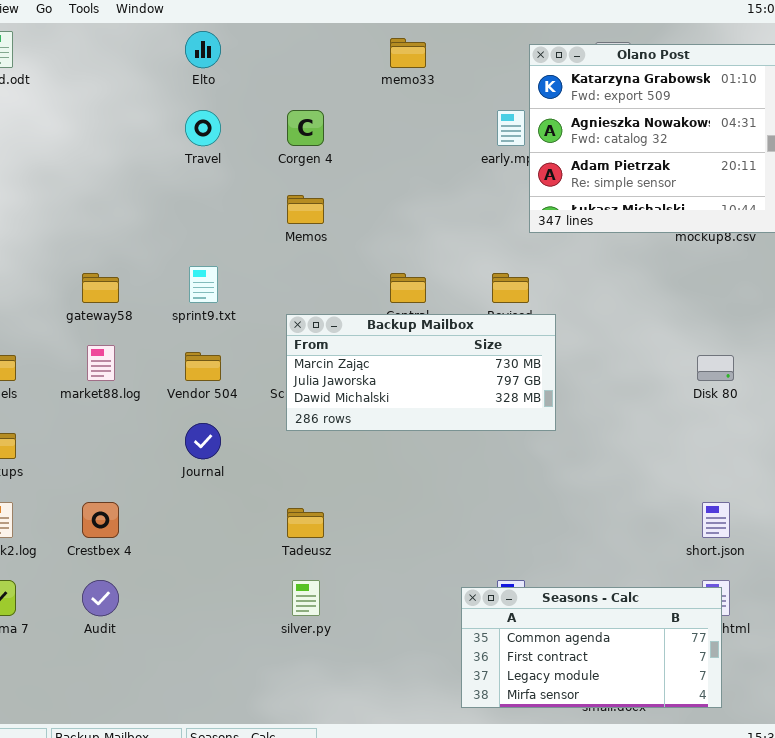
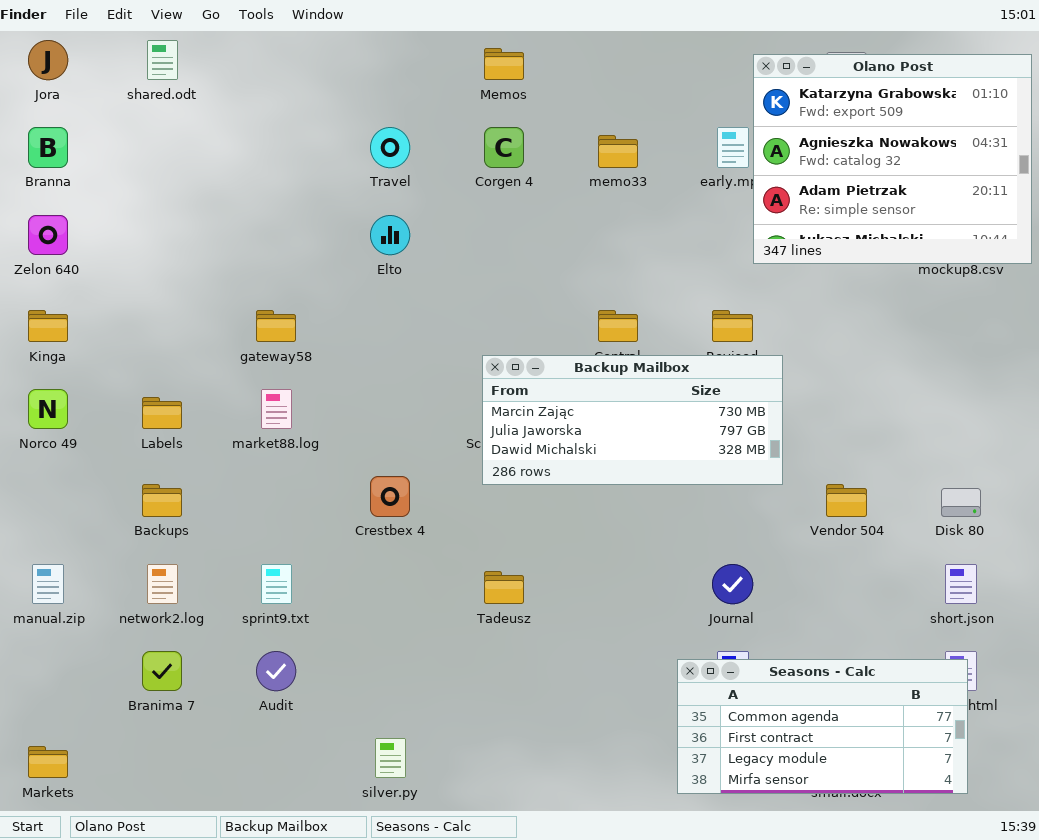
Elto: [185,31,221,68] -> [370,215,410,255], moved
memo33: [390,38,426,68] -> [598,135,638,168], moved
Memos: [287,195,324,224] -> [484,48,524,80], moved
sprint9.txt: [189,266,218,303] -> [261,564,292,604], moved
Vendor 504: [185,352,221,381] -> [826,484,867,517], moved
Disk 80: [697,355,734,381] -> [941,488,981,517], moved
Journal: [185,423,221,459] -> [712,564,753,604], moved
Crestbex 4: [82,502,119,538] -> [370,476,410,517], moved
silver.py: [292,580,320,616] -> [375,738,406,778], moved

